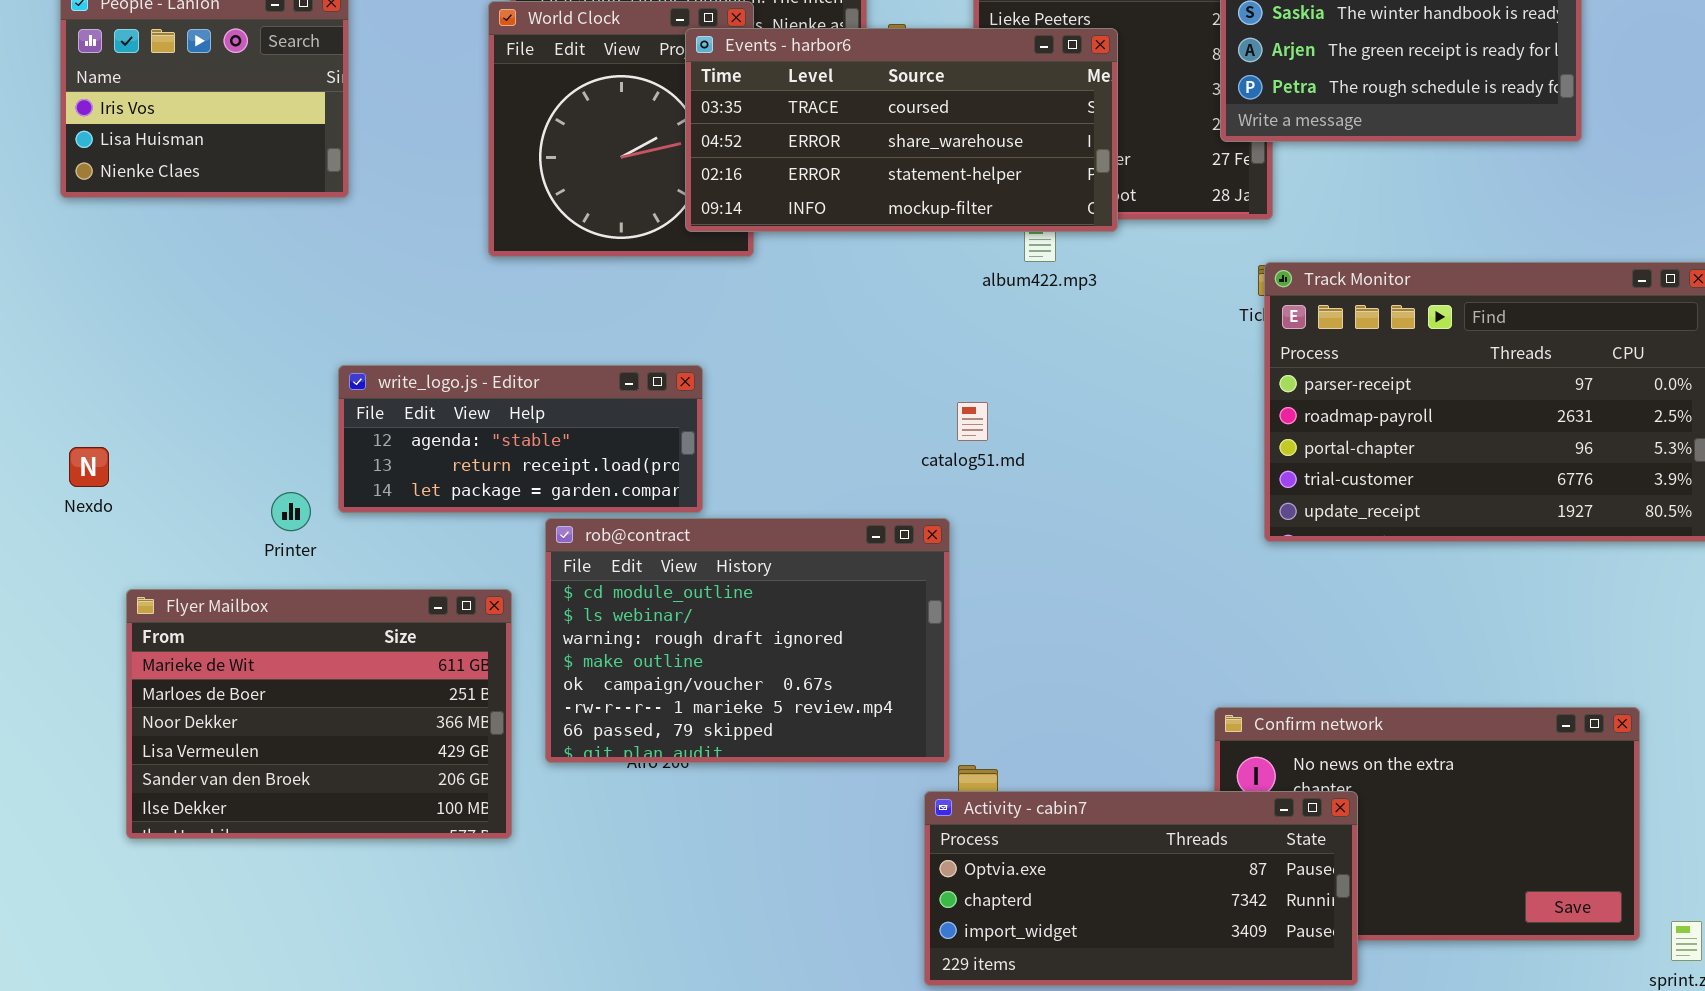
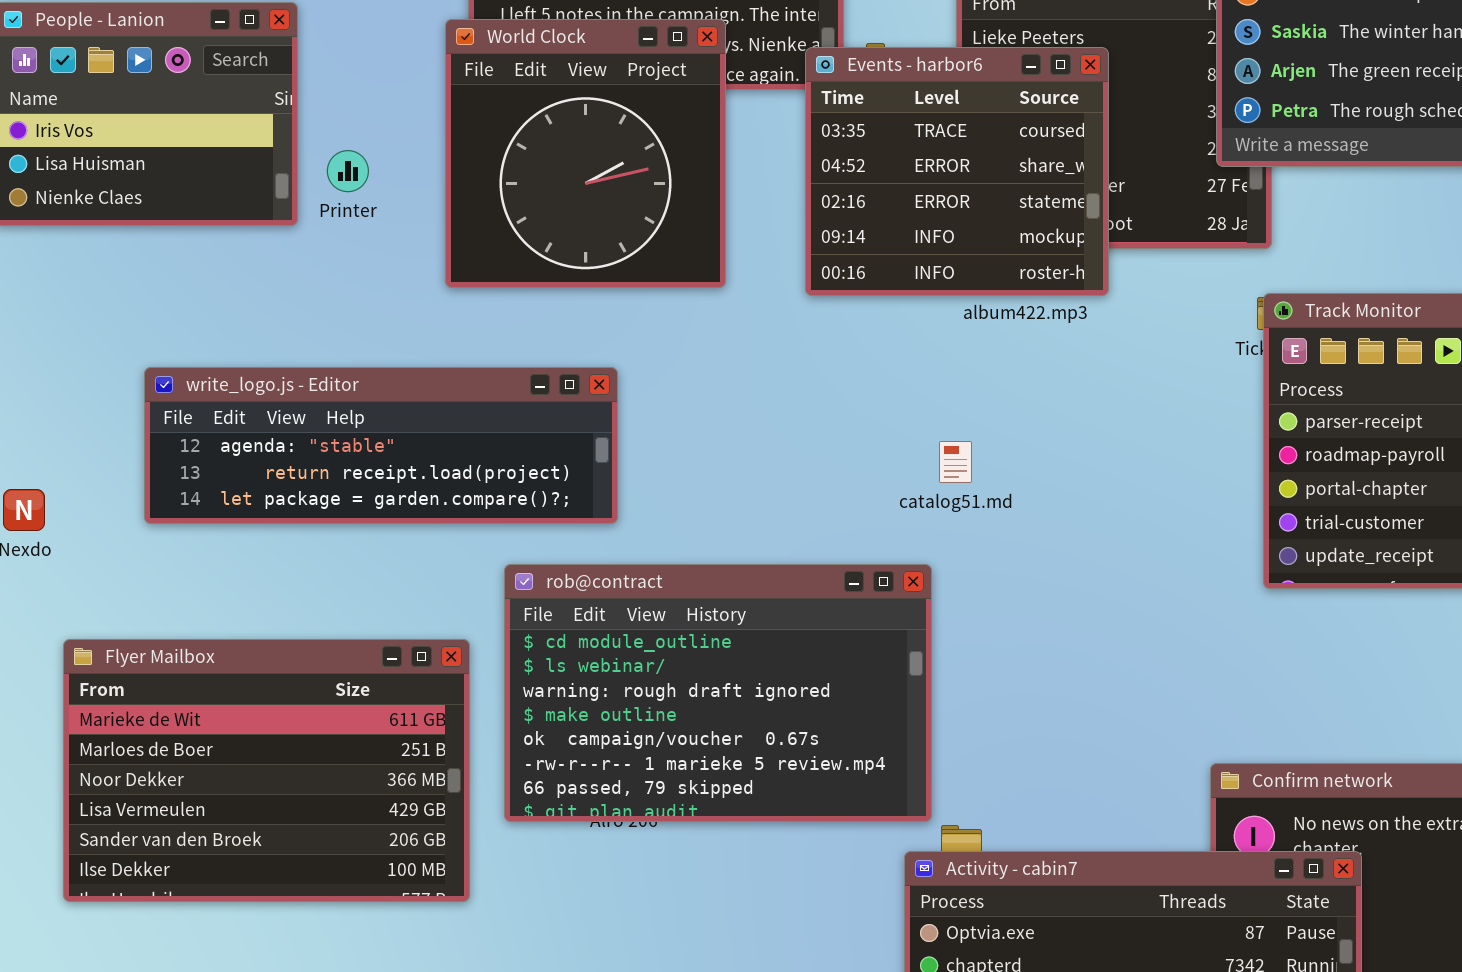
Events - harbor6: [685,28,1118,232] -> [805,47,1109,296], resized
write_logo.js - Editor: [338,365,703,513] -> [144,367,618,524], moved, resized
Printer: [271,492,311,531] -> [327,150,369,192], moved

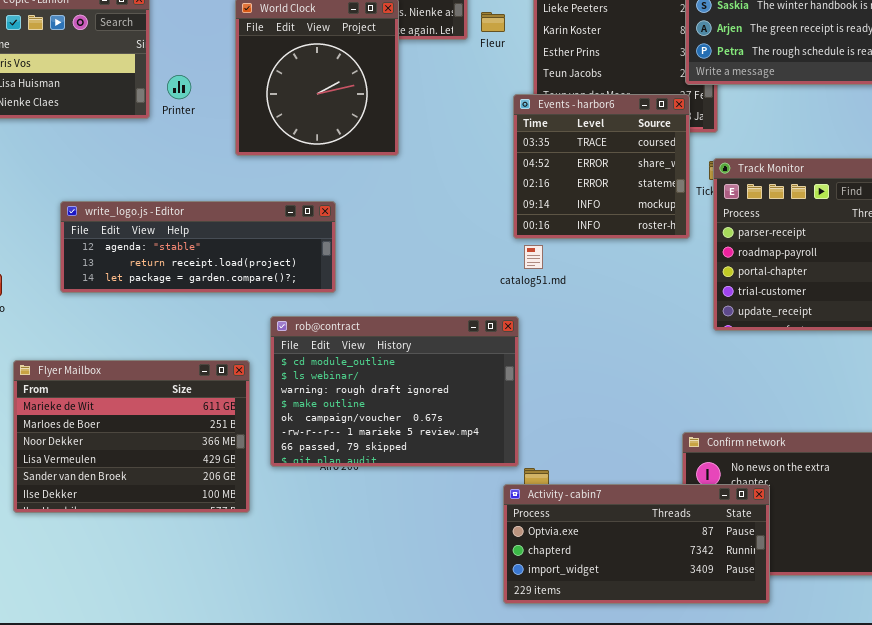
Events - harbor6: [805,47,1109,296] -> [513,94,690,239], moved

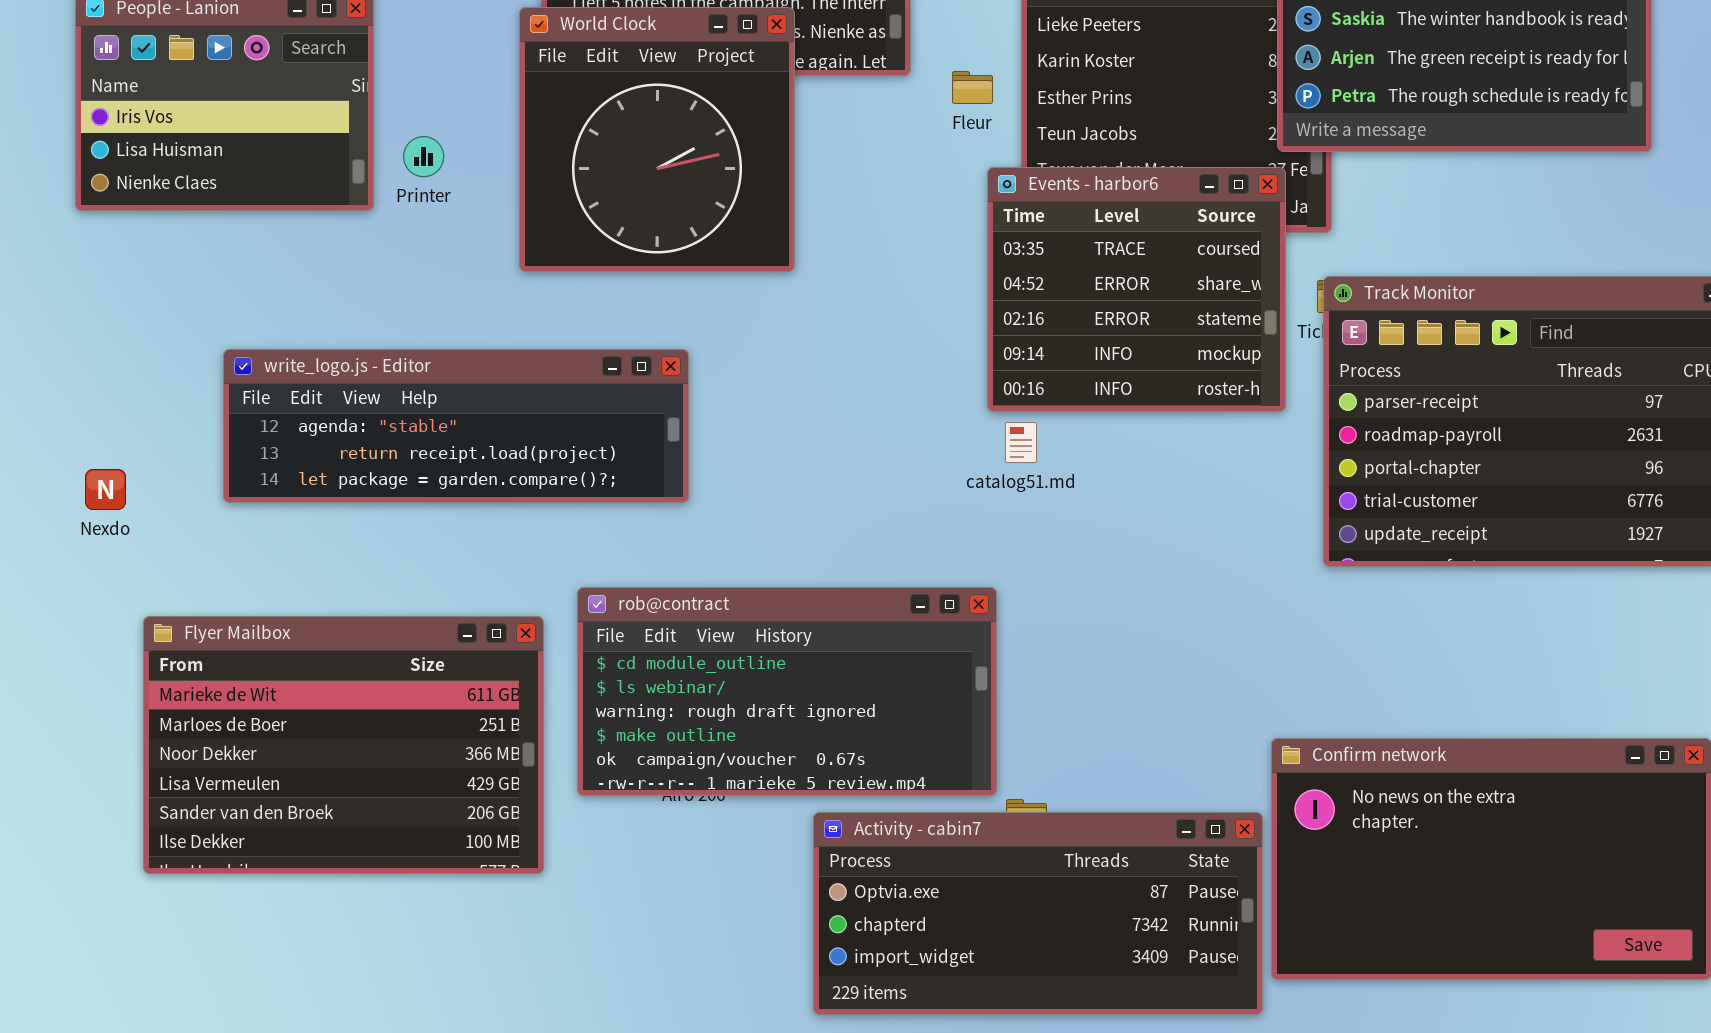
Fleur: [481,12,505,32] -> [952,71,993,104], moved
rob@contract: [270,316,519,467] -> [577,587,997,796], resized
Activity - cabin7: [503,484,770,604] -> [813,812,1263,1015], moved

